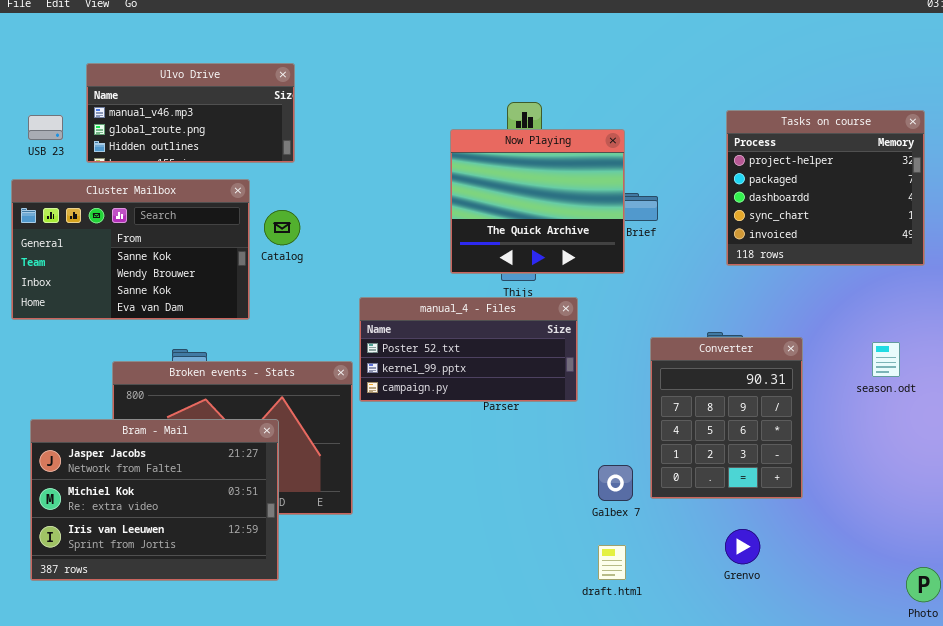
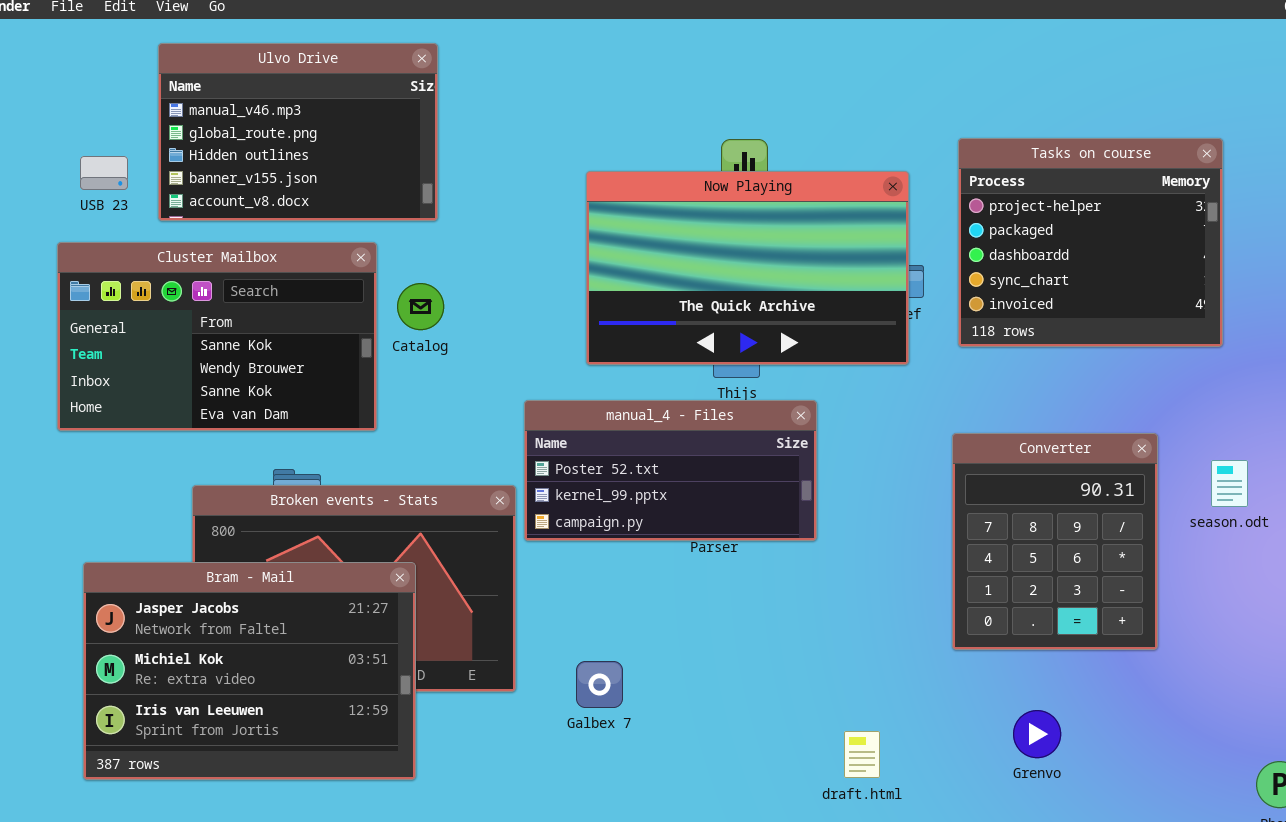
Ulvo Drive: [86,63,295,163] -> [158,43,438,221], resized
Tasks on course: [726,110,925,266] -> [958,138,1223,347], moved
Now Playing: [450,129,625,274] -> [586,171,909,365], moved, resized
Converter: [650,337,803,499] -> [952,433,1158,650], moved
Galbex 7: [598,465,633,501] -> [576,661,623,708], moved

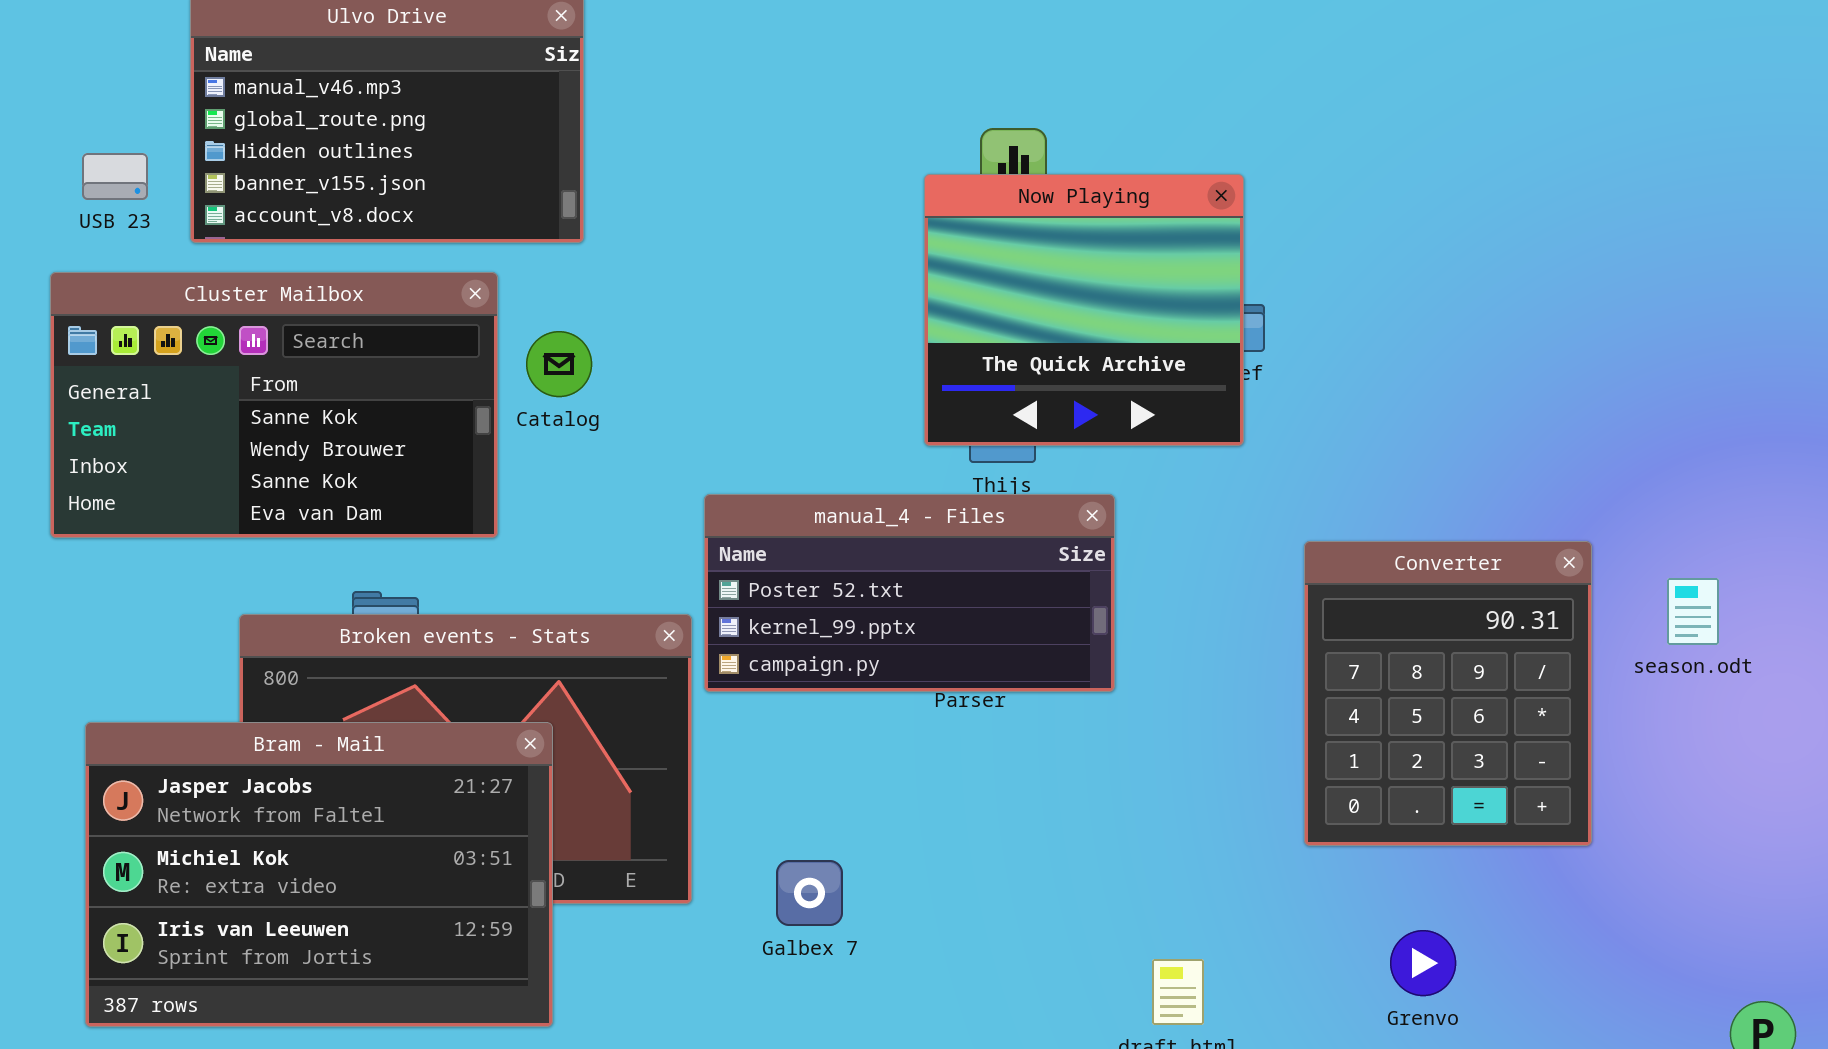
Tasks on course: [958,138,1223,347] -> none, closed
Now Playing: [586,171,909,365] -> [924,174,1244,446], resized

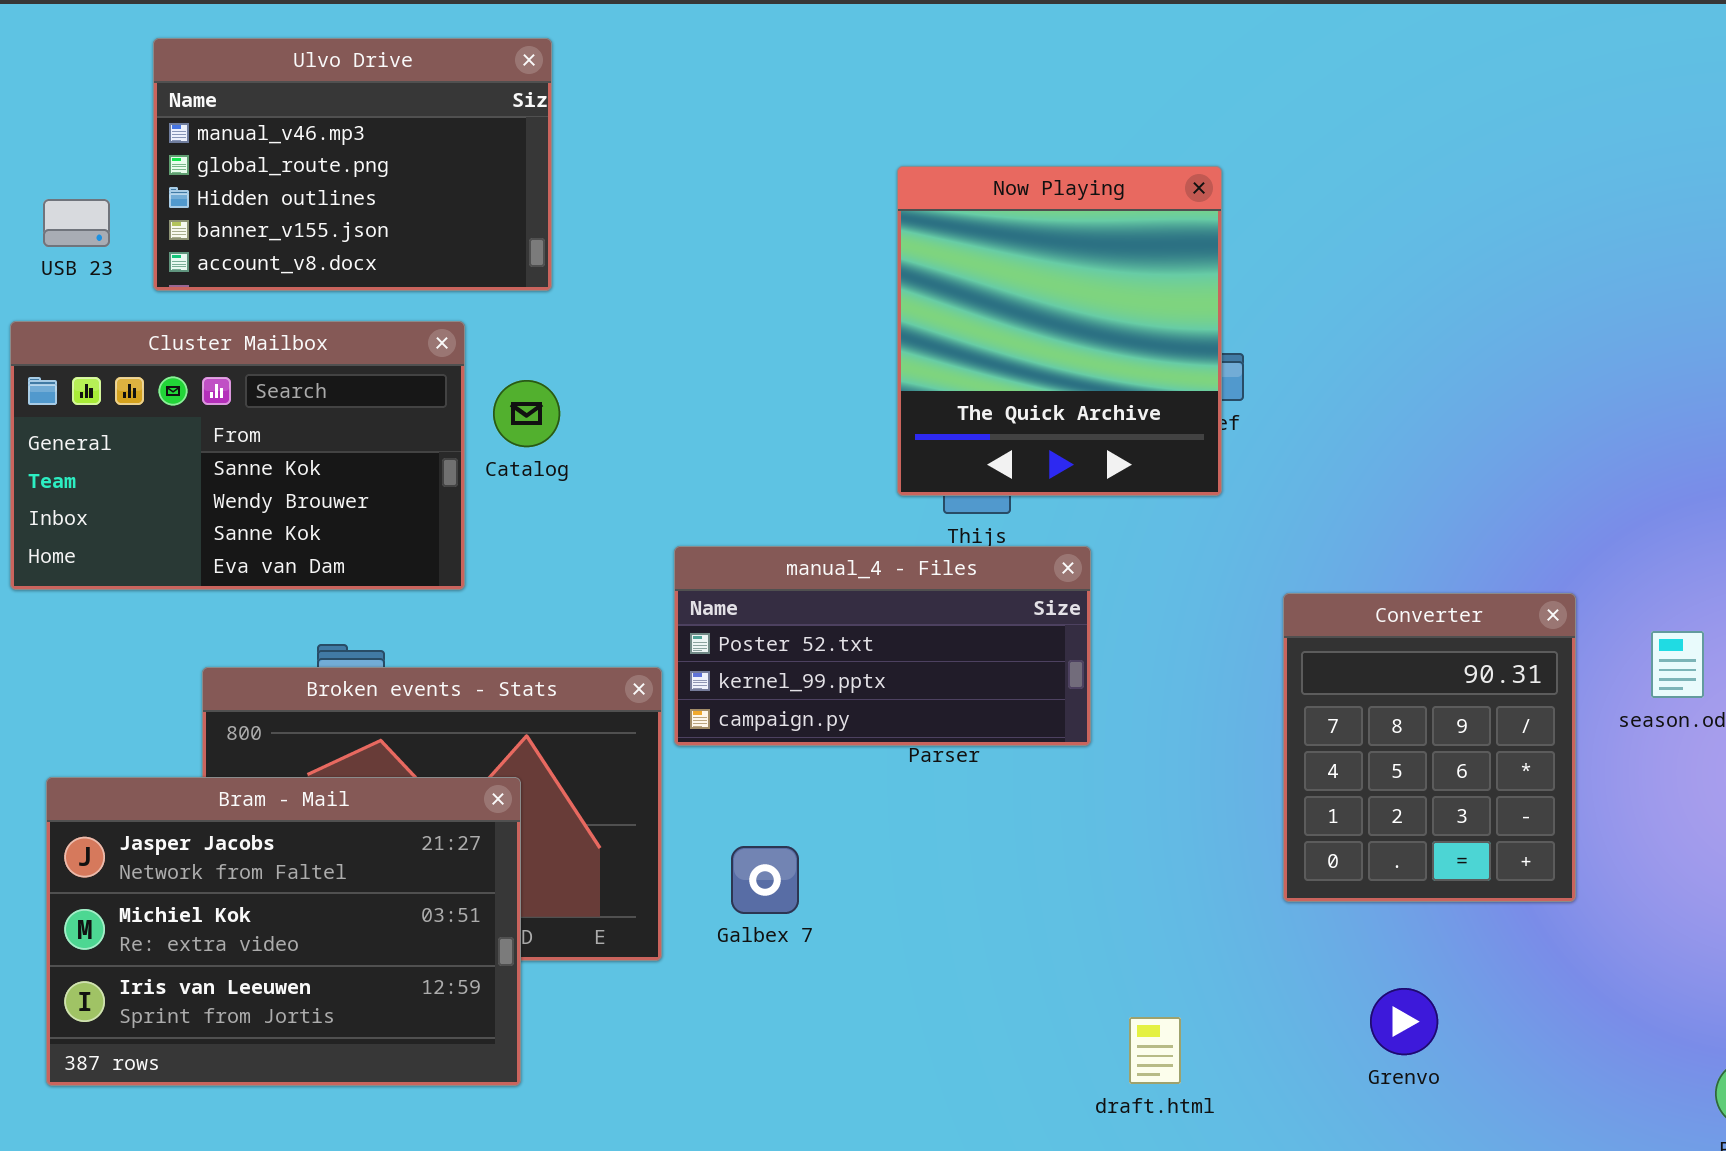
Now Playing: [924,174,1244,446] -> [897,166,1222,496], resized
Galbex 7: [776,860,843,926] -> [731,846,799,914], moved

